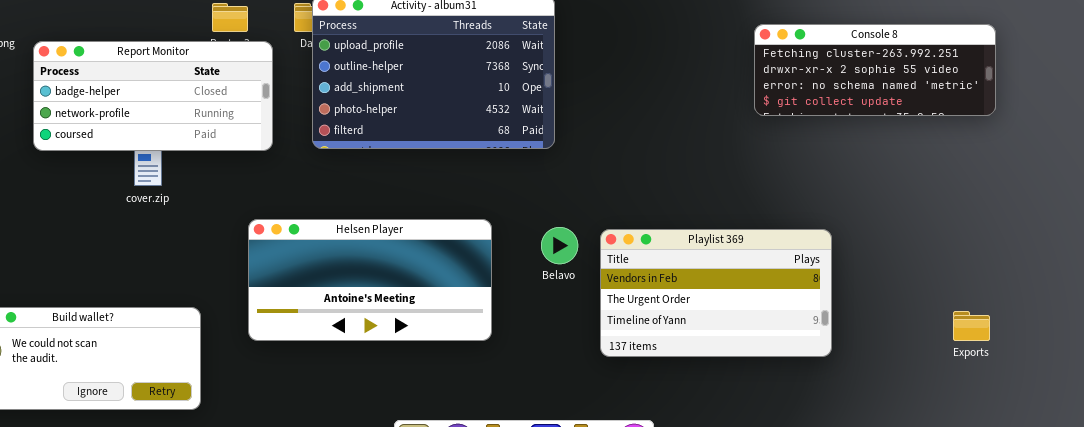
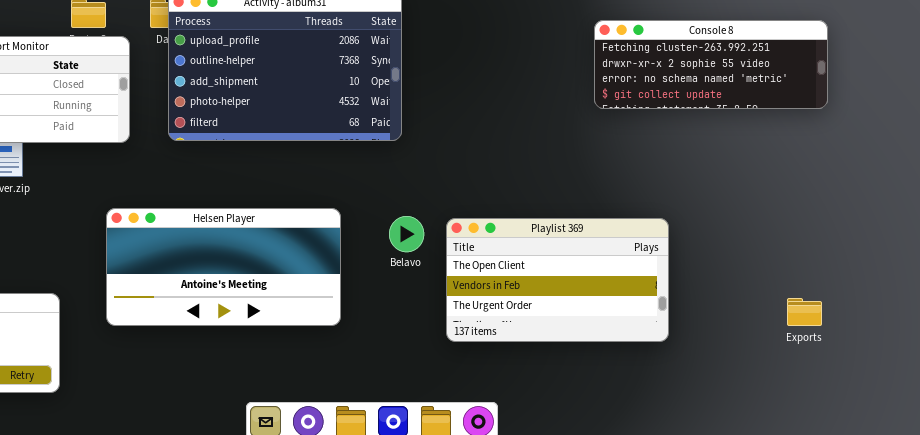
Playlist 369: [600,229,832,357] -> [446,218,669,342], scrolled up 1 row

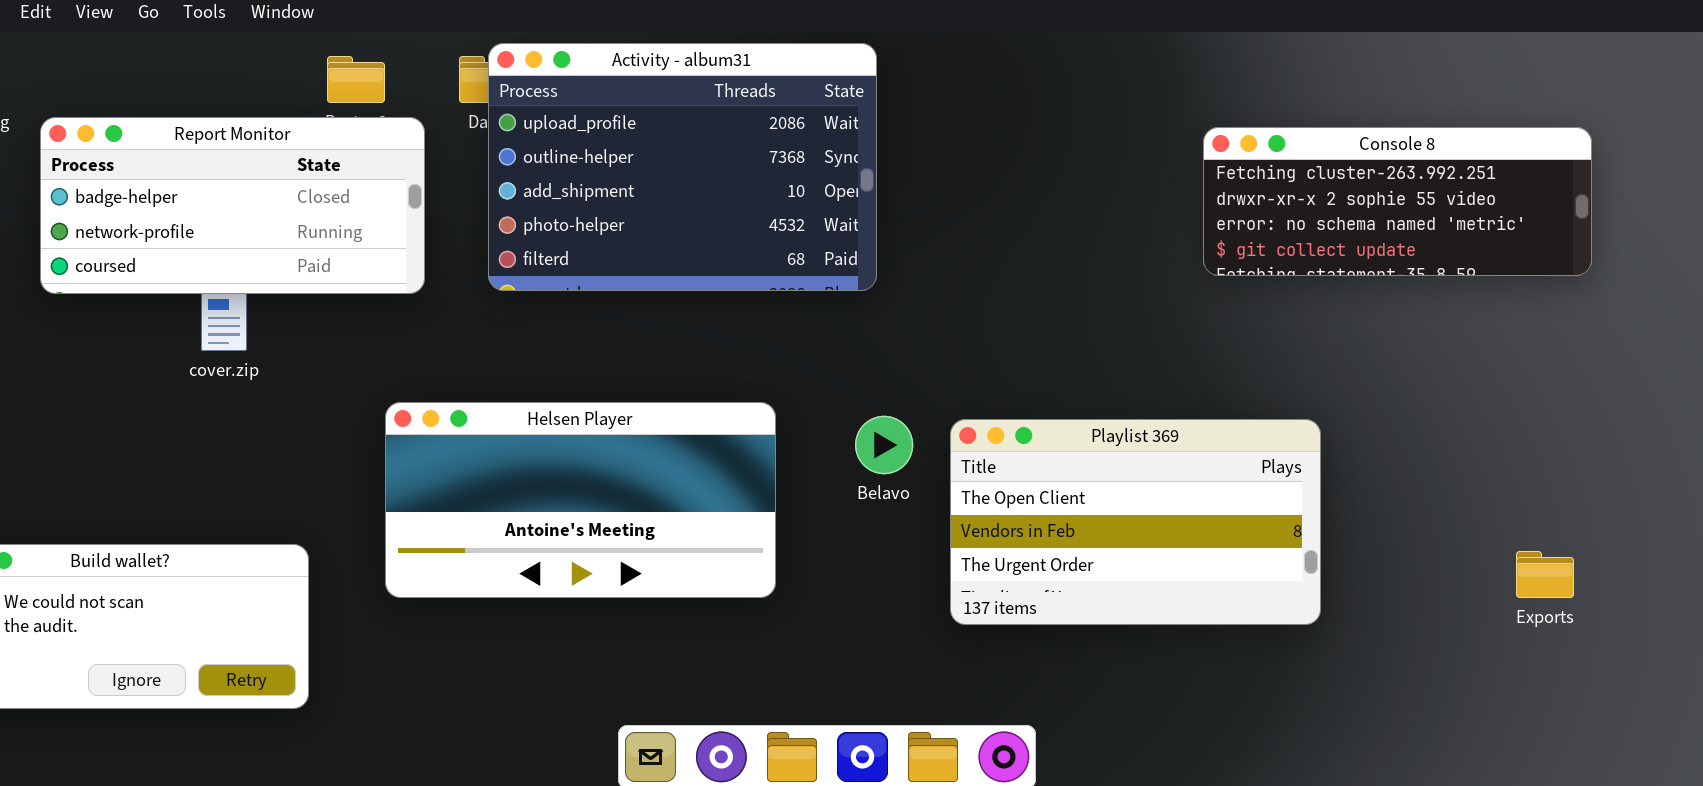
Console 8: [594,20,828,109] -> [1203,127,1592,276], moved

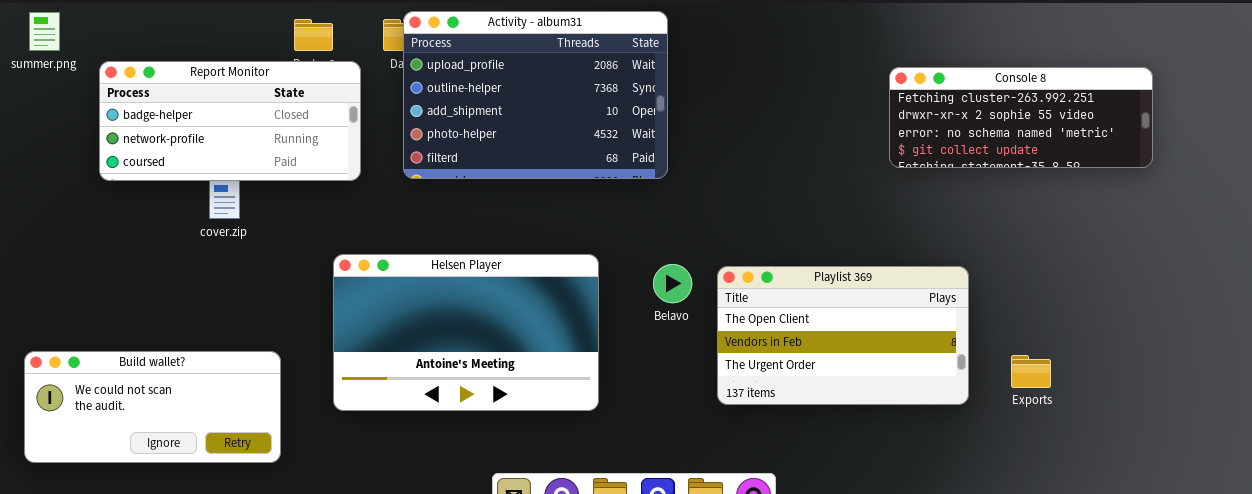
Helsen Player: [385,402,776,598] -> [333,254,599,411], resized
Exports: [1516,551,1574,598] -> [1011,355,1051,388], moved

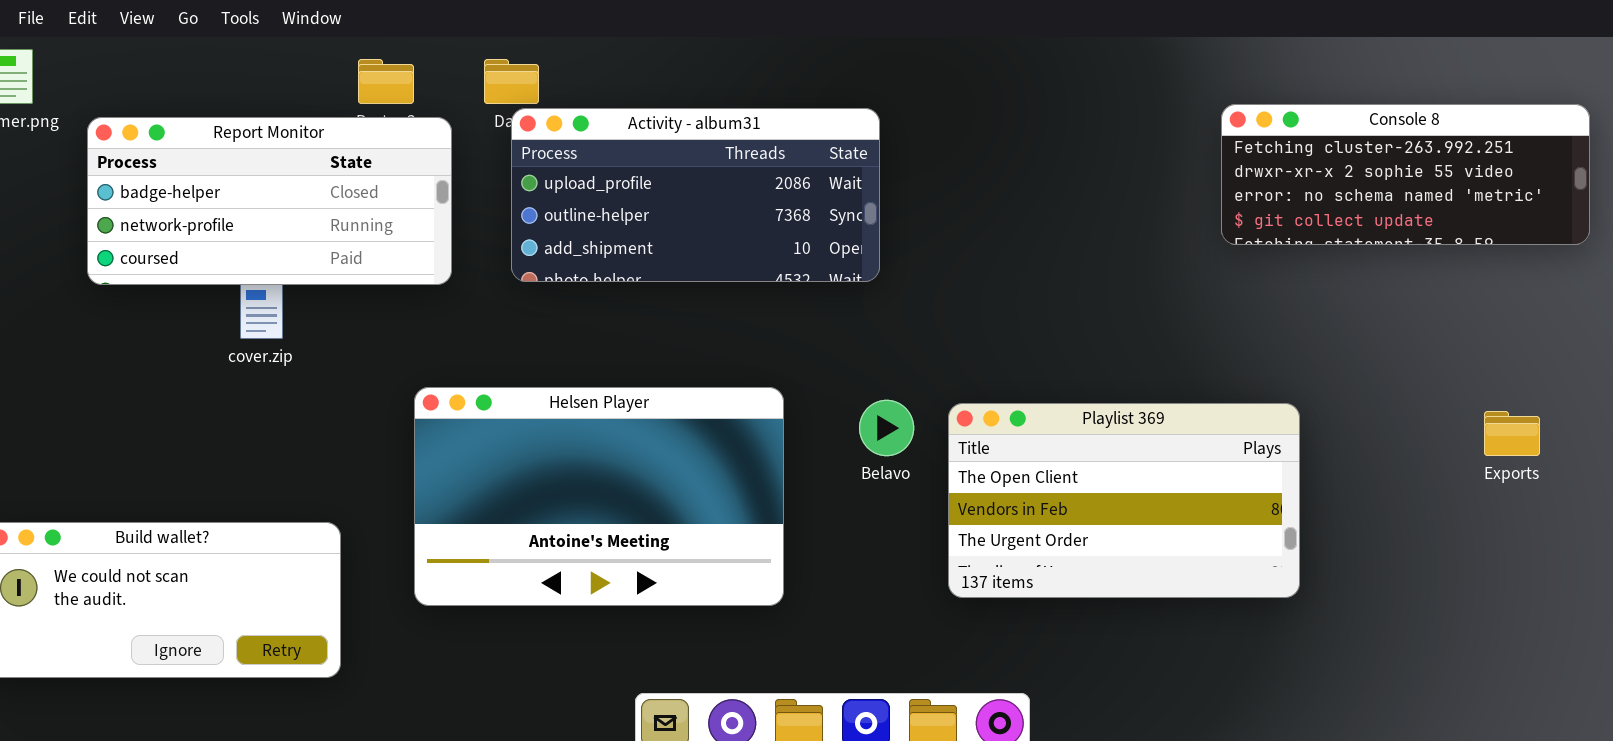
Activity - album31: [403,11,668,179] -> [511,108,880,282], resized
Console 8: [889,67,1153,168] -> [1221,104,1590,245], moved
Exports: [1011,355,1051,388] -> [1484,411,1540,456], moved

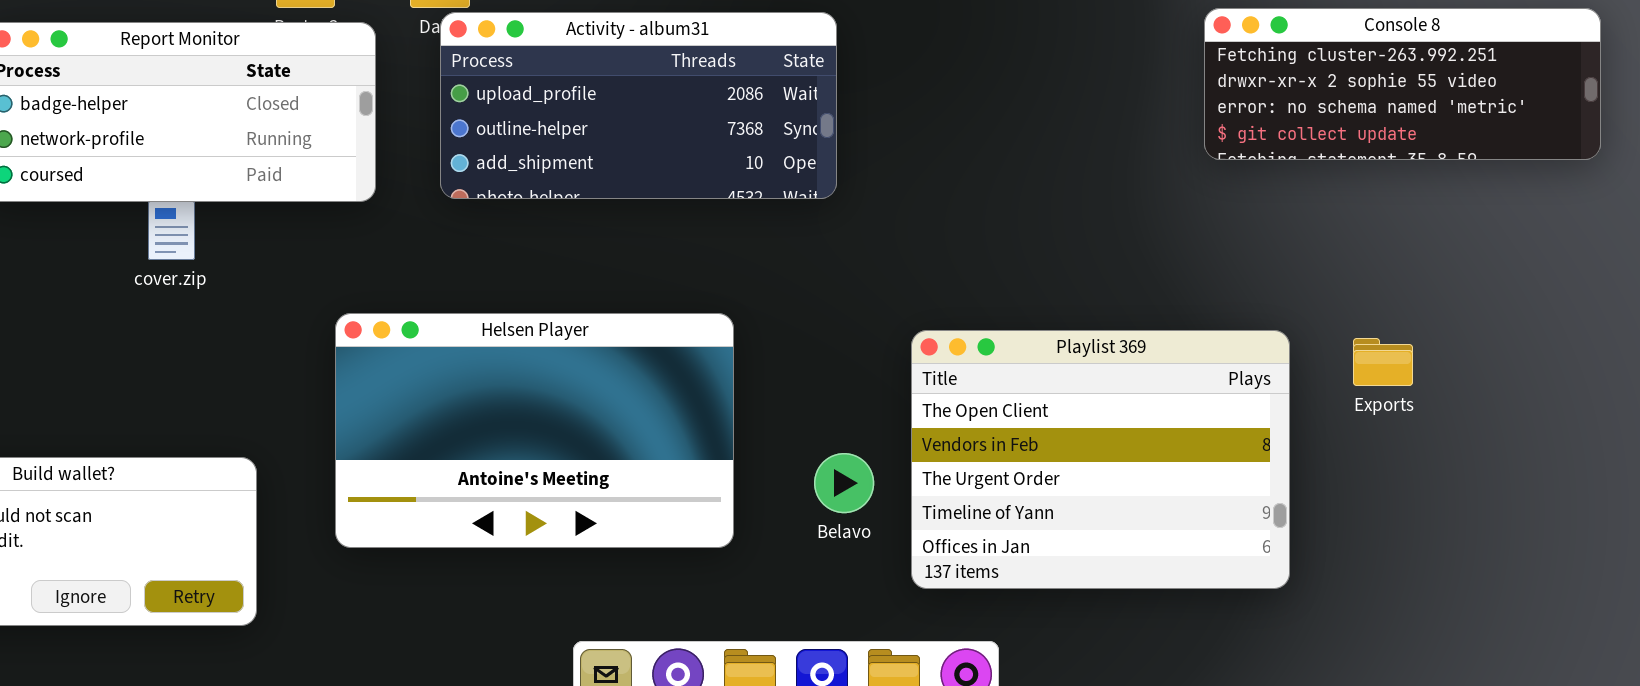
Belavo: [859,400,914,456] -> [814,453,874,513], moved
Playlist 369: [948,403,1300,598] -> [911,330,1290,589], resized
Exports: [1484,411,1540,456] -> [1353,338,1413,386], moved

